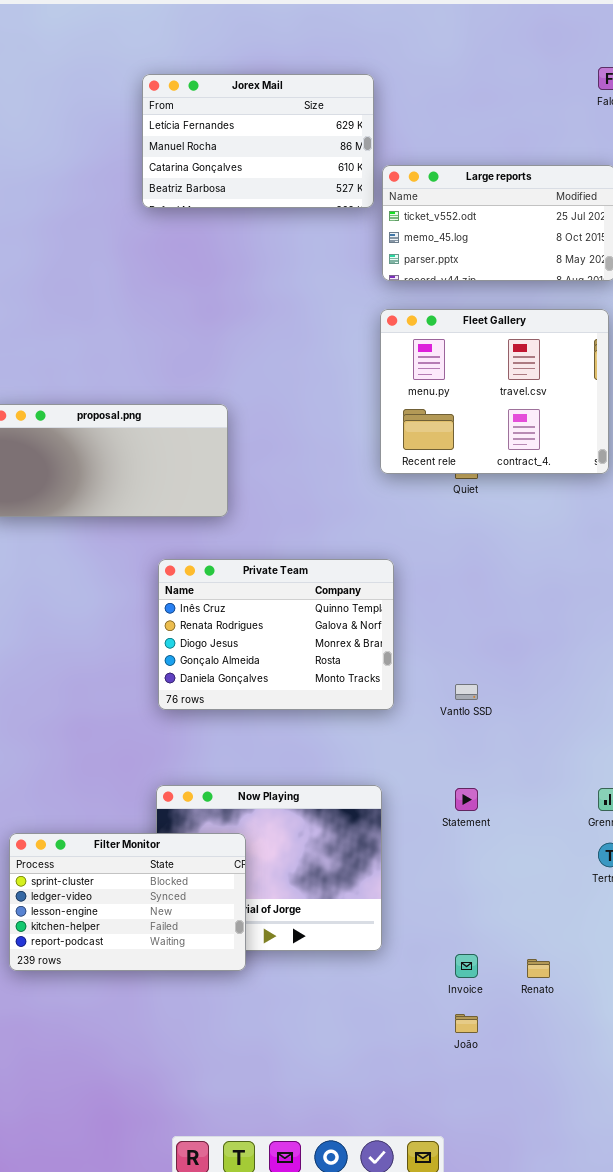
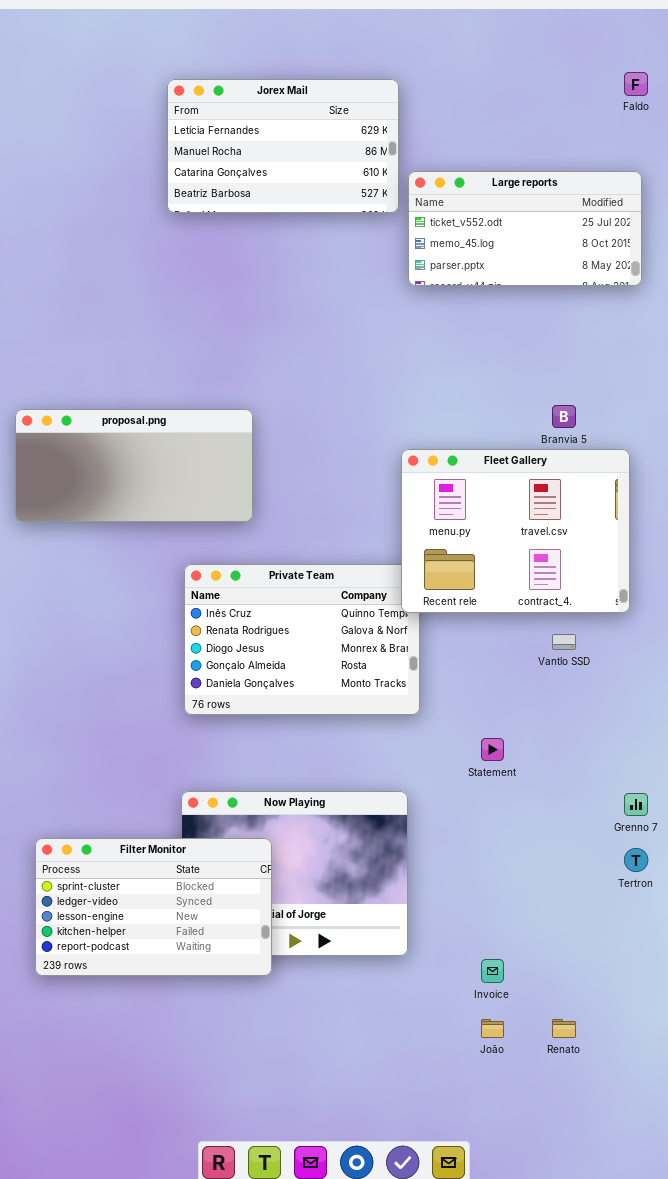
Fleet Gallery: [380,309,609,474] -> [401,449,630,613], moved
Vantlo SSD: [455,684,478,700] -> [552,634,576,650], moved
Statement: [455,788,478,811] -> [481,738,504,761], moved
Renato: [527,959,550,978] -> [552,1019,576,1038], moved

